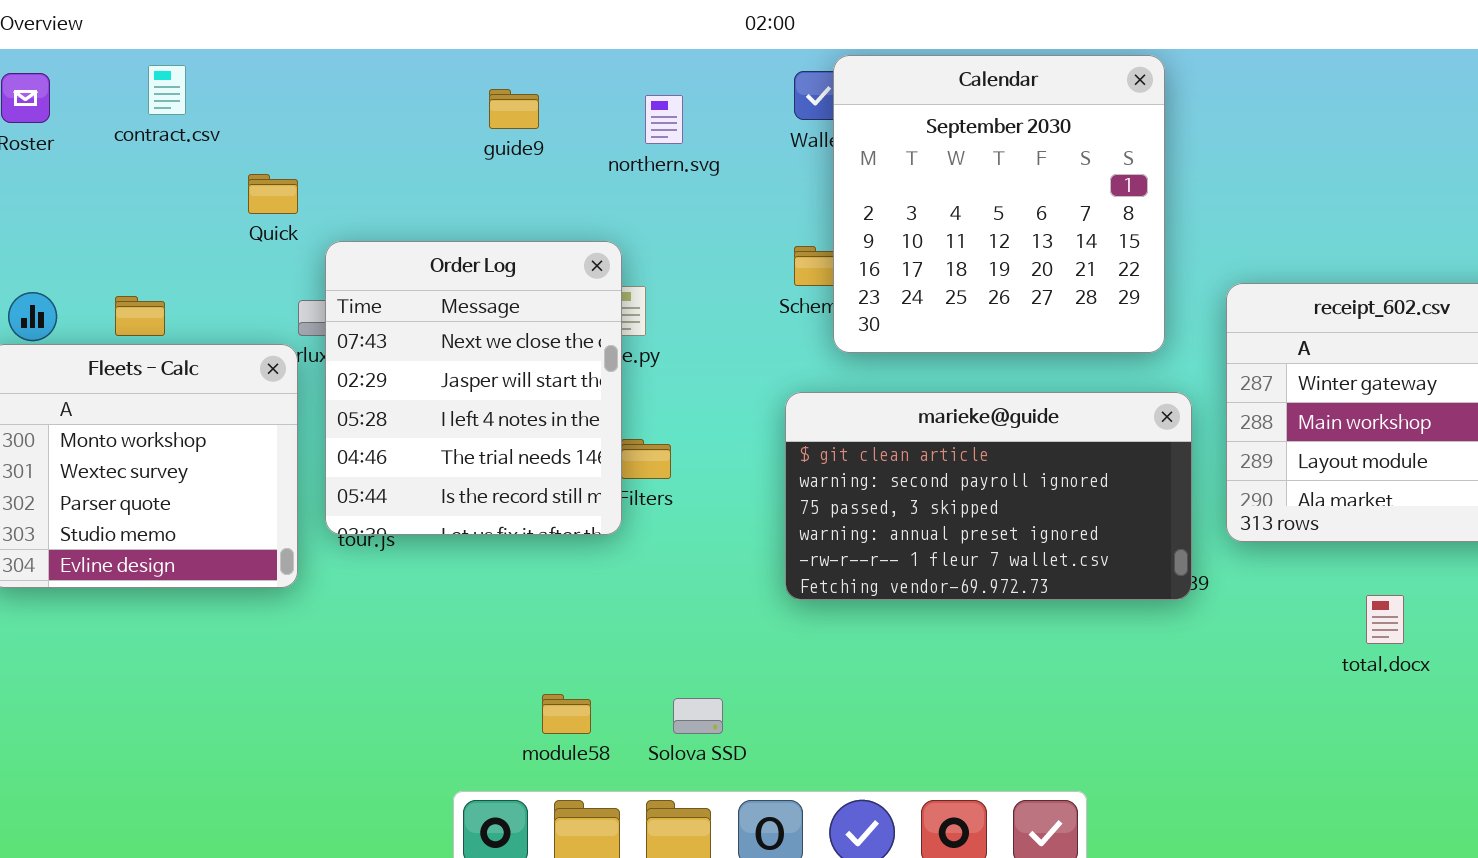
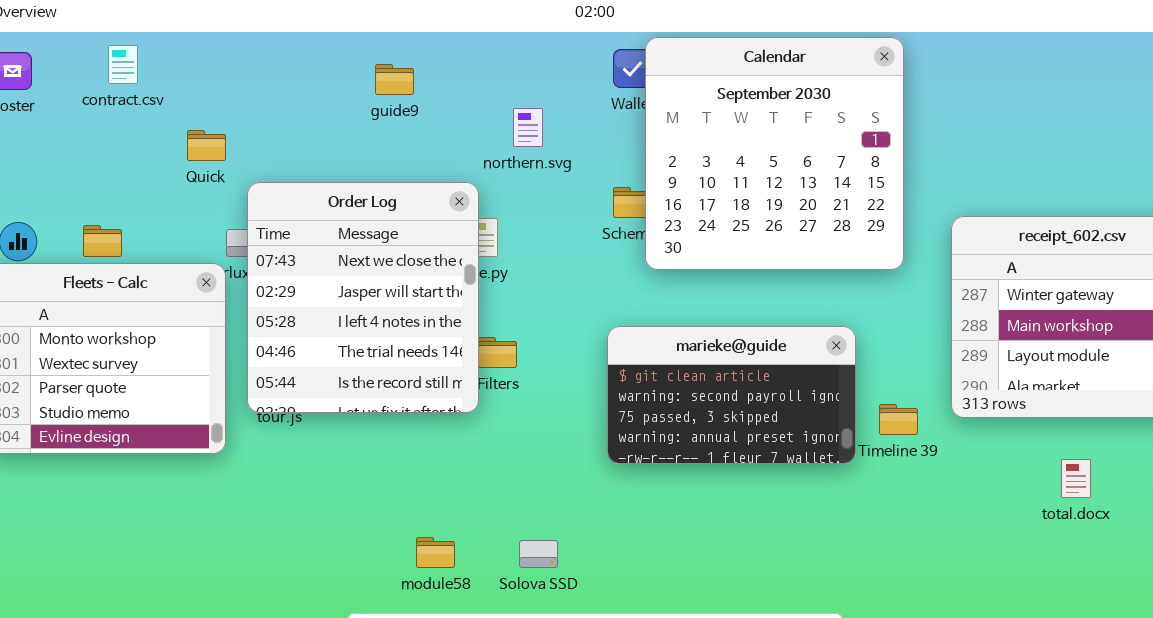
northern.svg: [645,95,683,144] -> [513,108,543,147], moved
marieke@guide: [785,392,1192,600] -> [607,326,856,464], resized

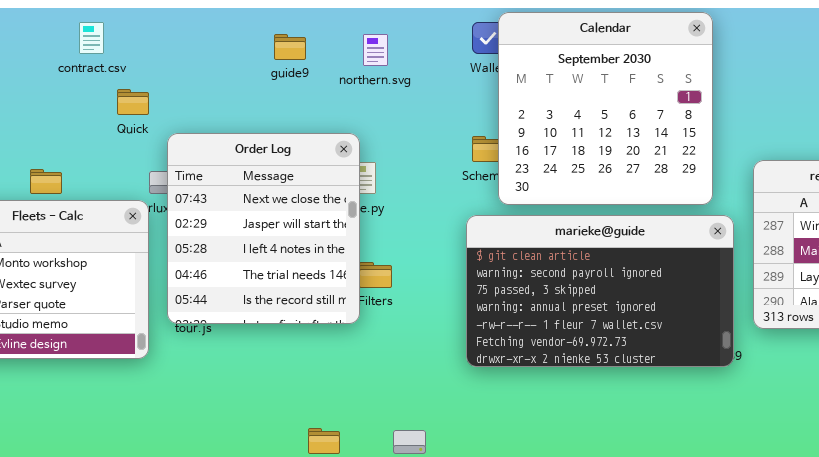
contract.csv: [108,45,138,84] -> [79,22,104,54], moved
northern.svg: [513,108,543,147] -> [363,34,388,66], moved
marieke@guide: [607,326,856,464] -> [466,215,734,367], resized

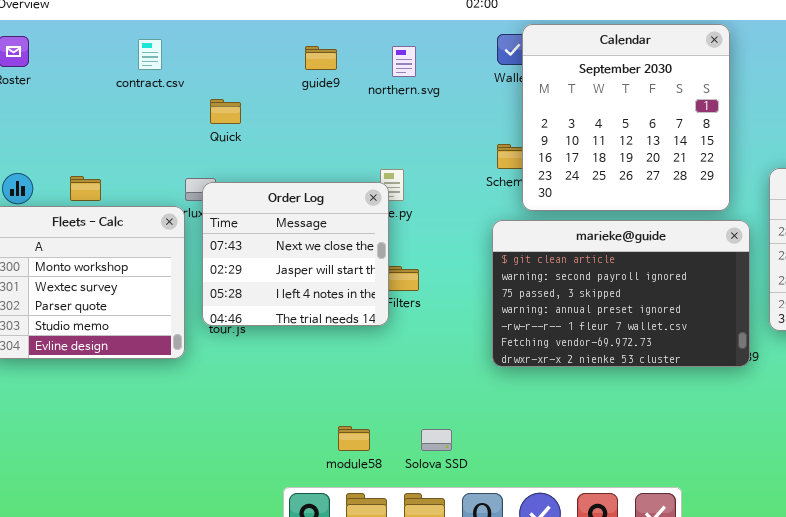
contract.csv: [79,22,104,54] -> [138,39,162,70], moved
Quick: [117,89,149,115] -> [210,99,241,124], moved
Order Log: [167,133,360,324] -> [202,182,389,326], resized

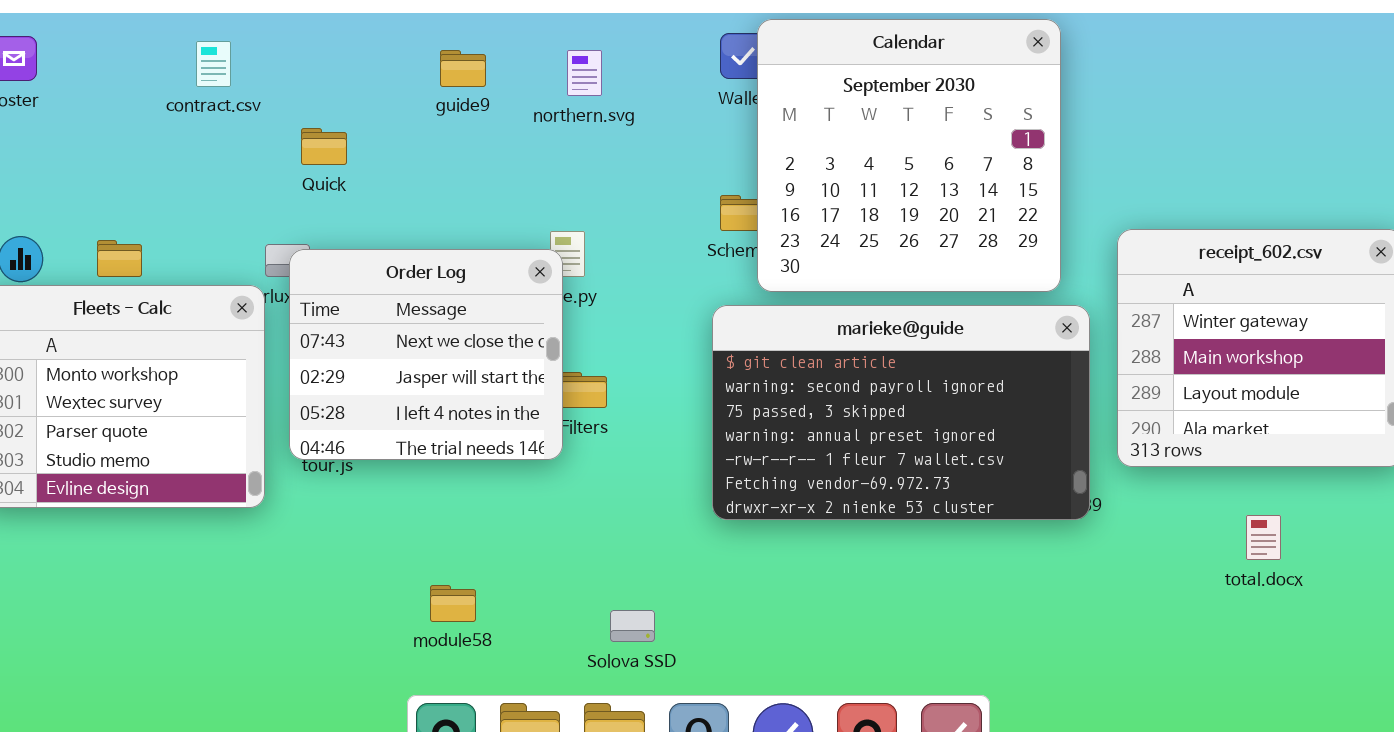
module58: [338,426,370,451] -> [430,585,476,622], moved

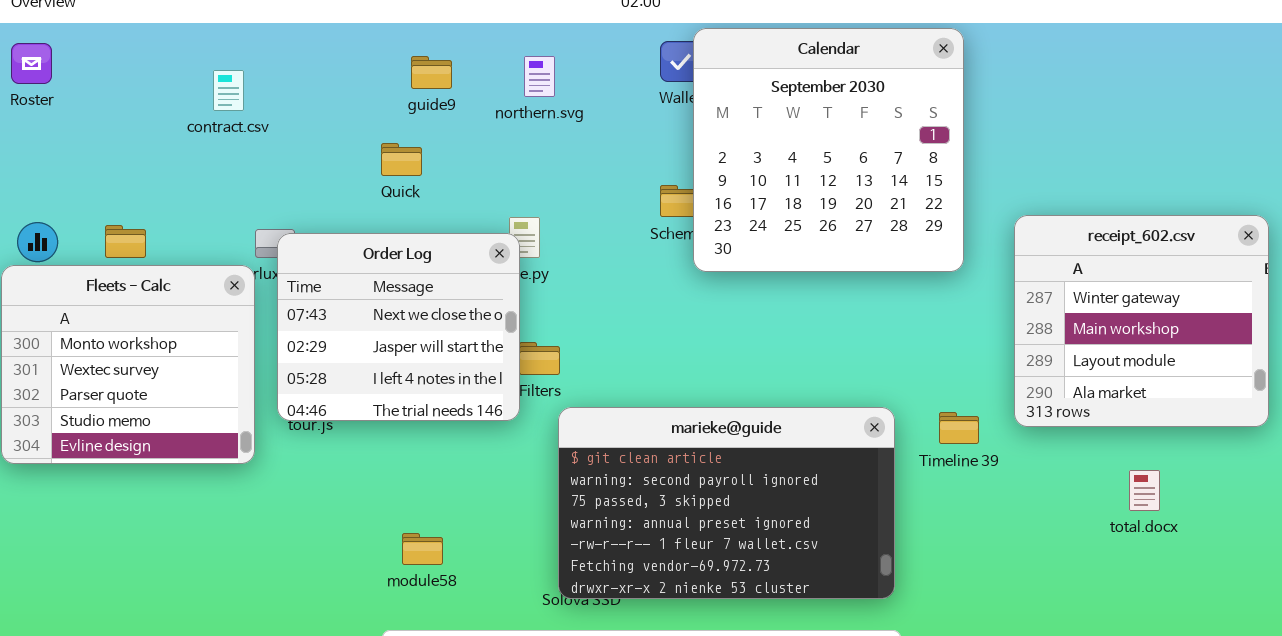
contract.csv: [196,41,231,87] -> [213,70,244,111], moved
Quick: [301,128,347,165] -> [381,143,422,176], moved
marieke@guide: [712,305,1090,520] -> [558,407,895,599], moved

